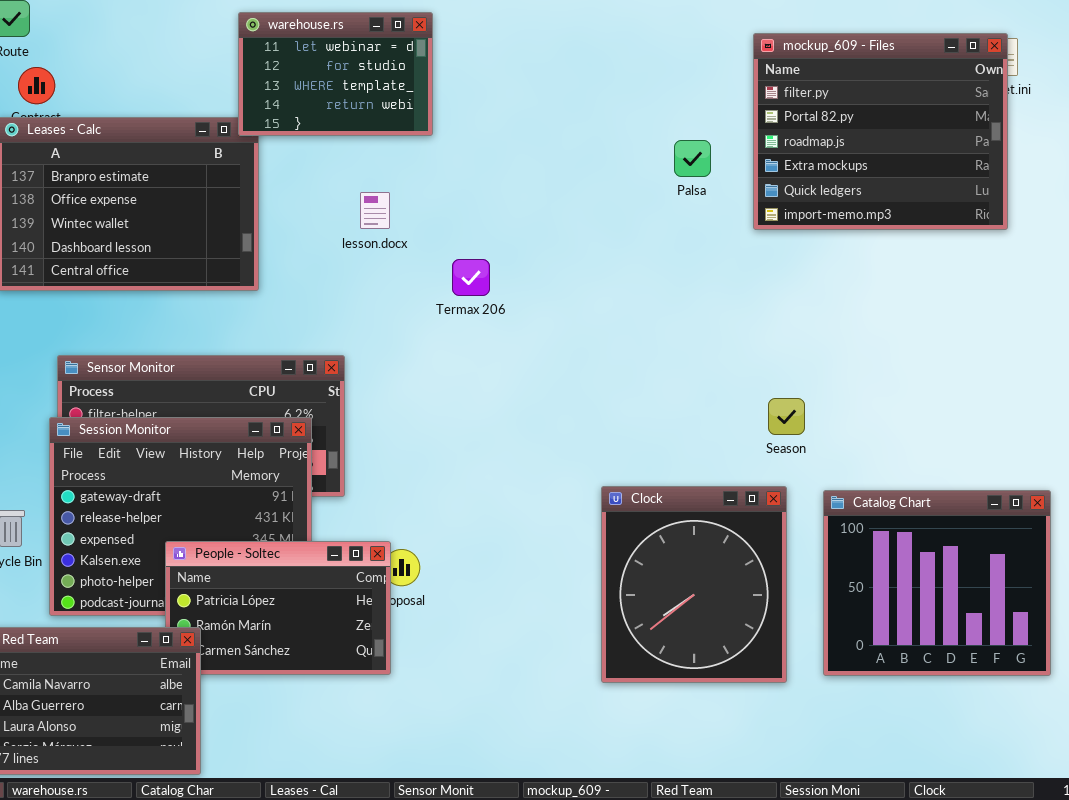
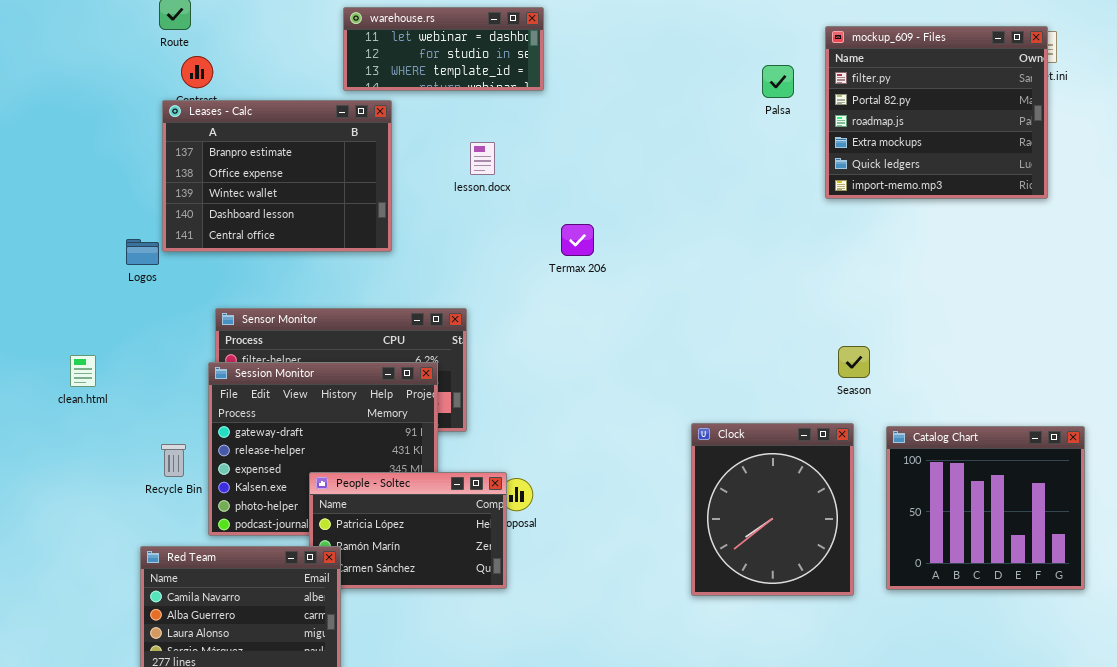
warehouse.rs: [238,12,433,136] -> [343,7,544,91], resized
Palsa: [674,140,711,177] -> [762,65,794,98], moved
lesson.docx: [360,192,390,229] -> [470,142,495,175], moved

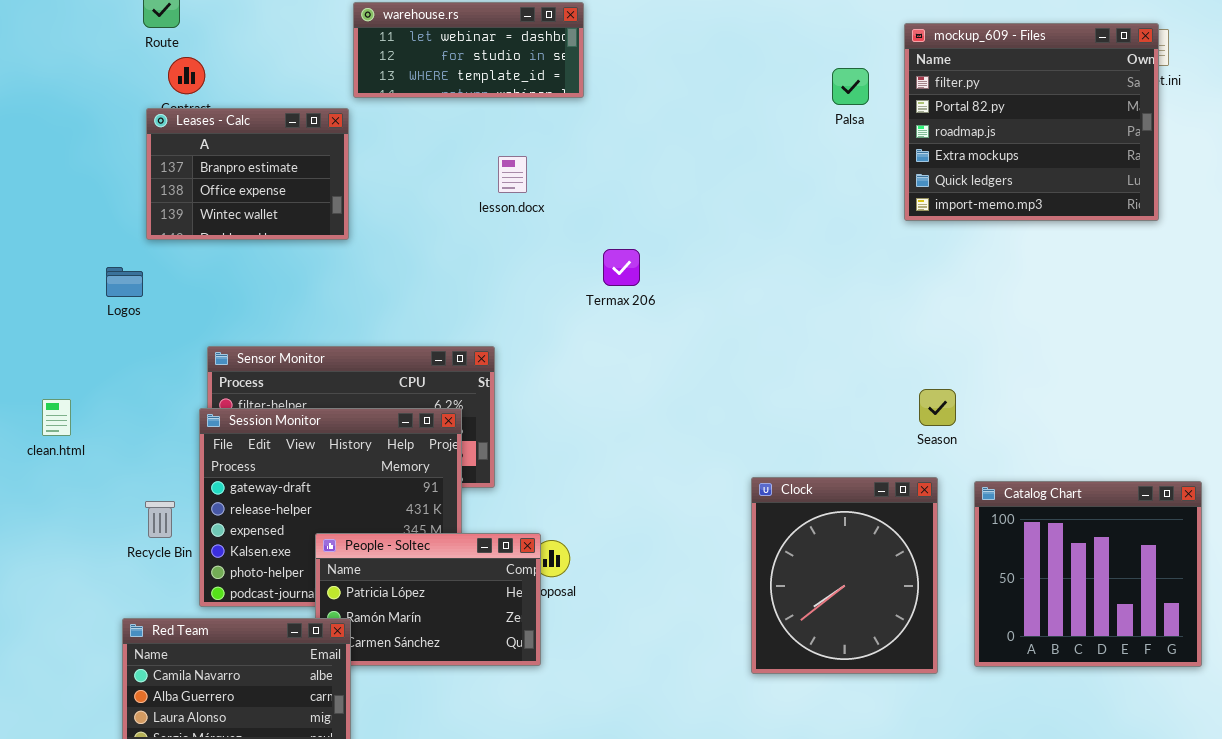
Leases - Calc: [162,100,392,252] -> [146,108,349,240], resized

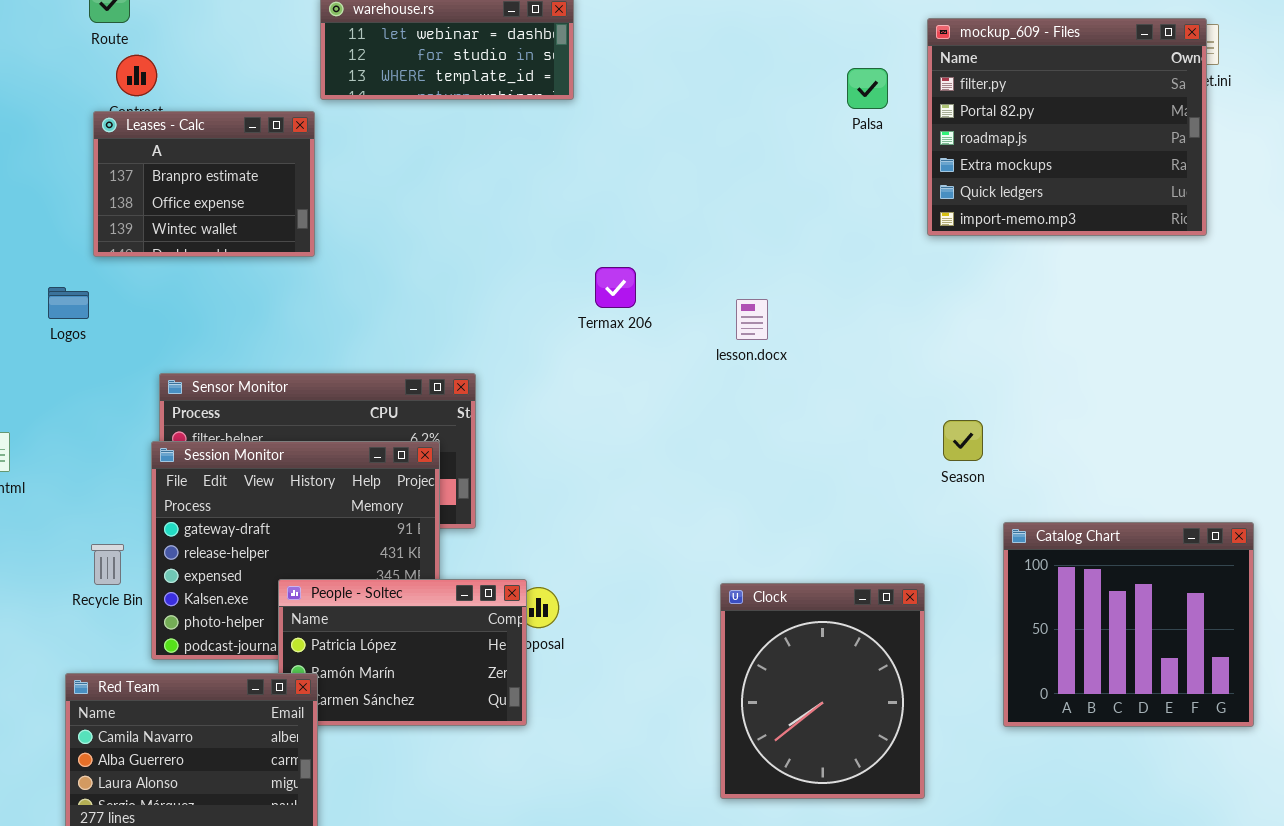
lesson.docx: [498,156,527,193] -> [736,299,768,340], moved
Clock: [751,477,938,674] -> [720,583,925,799], moved

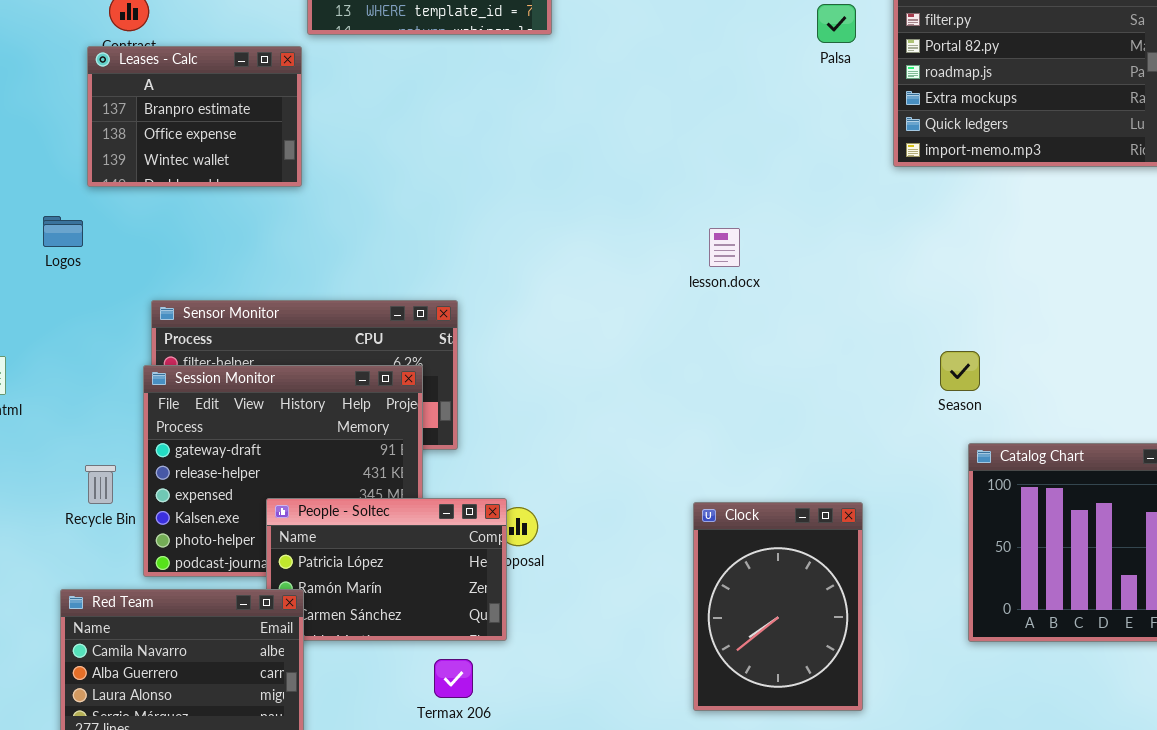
Termax 206: [595,267,636,308] -> [434,659,473,698], moved
Season: [943,420,983,461] -> [940,351,980,391], moved
Clock: [720,583,925,799] -> [693,502,863,711], resized

